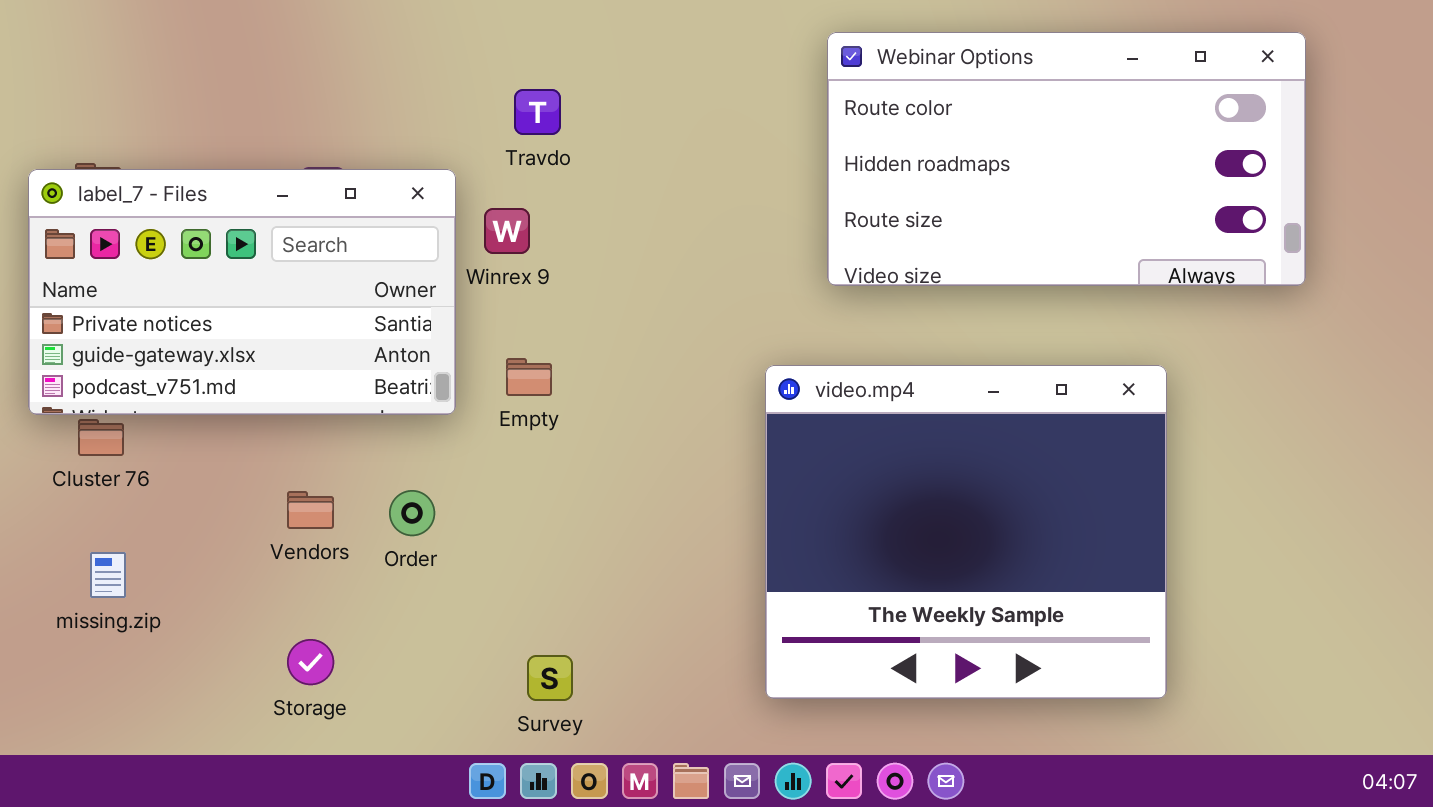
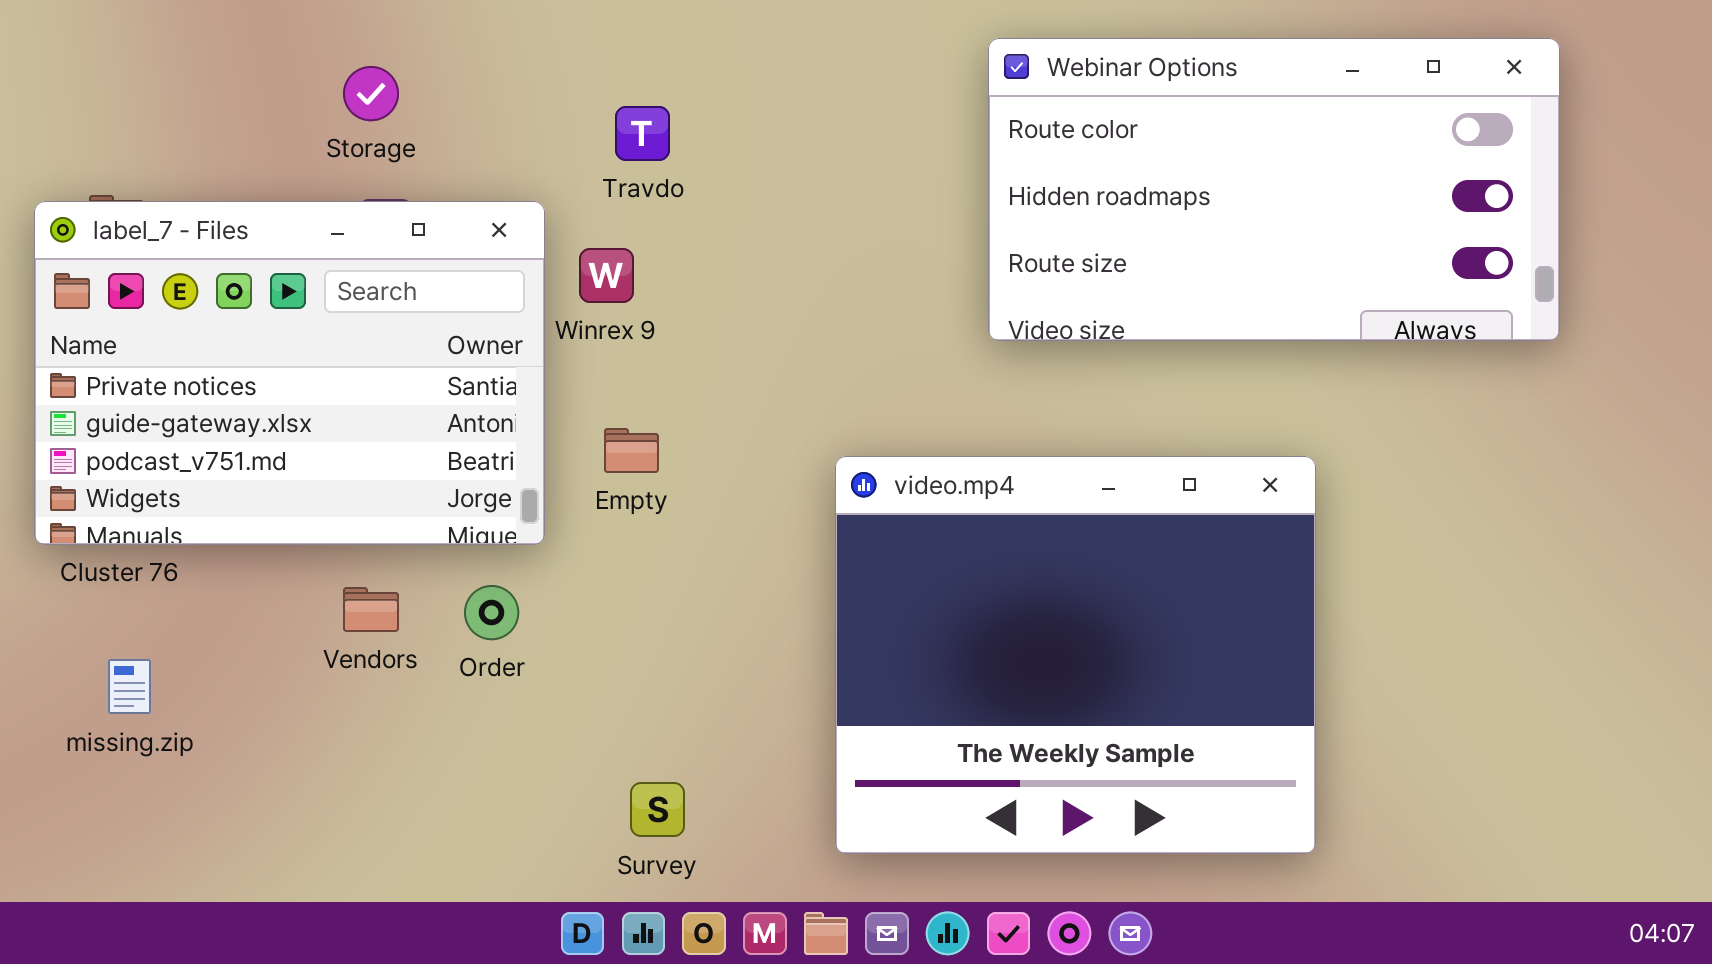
label_7 - Files: [28,169,456,415] -> [34,201,545,545], resized
video.mp4: [765,365,1167,699] -> [835,456,1316,854], moved
Storage: [287,639,334,685] -> [343,66,399,121], moved

